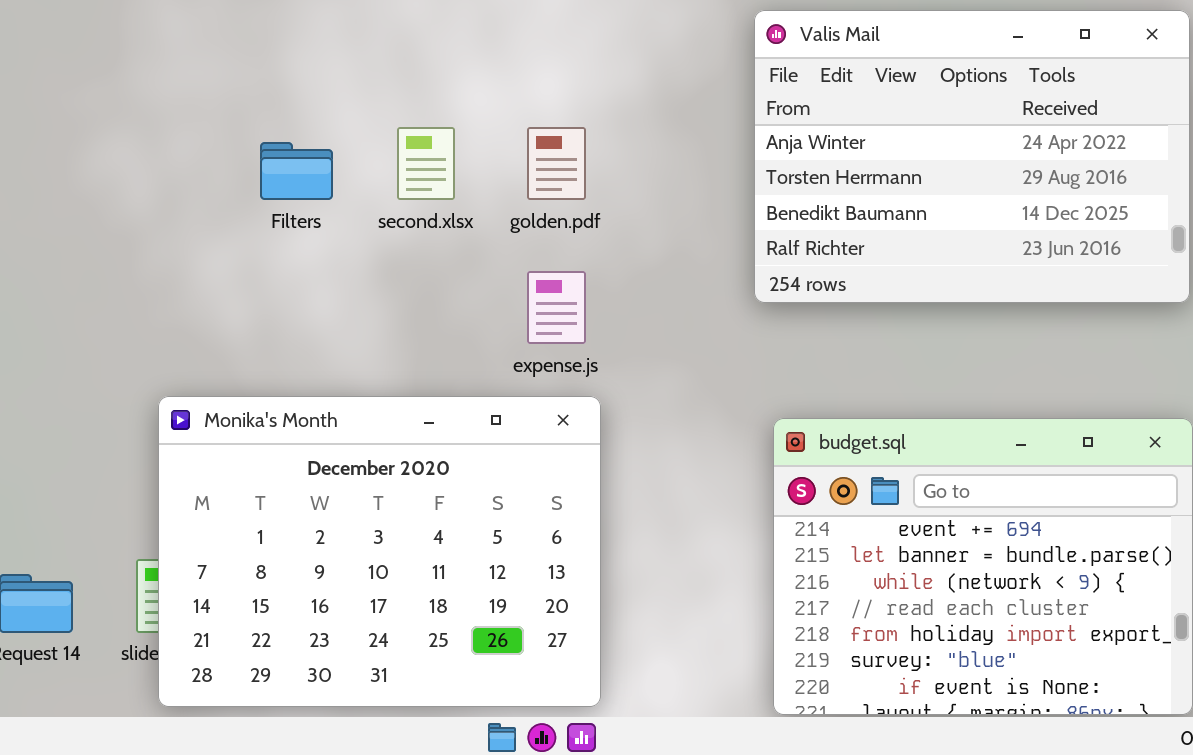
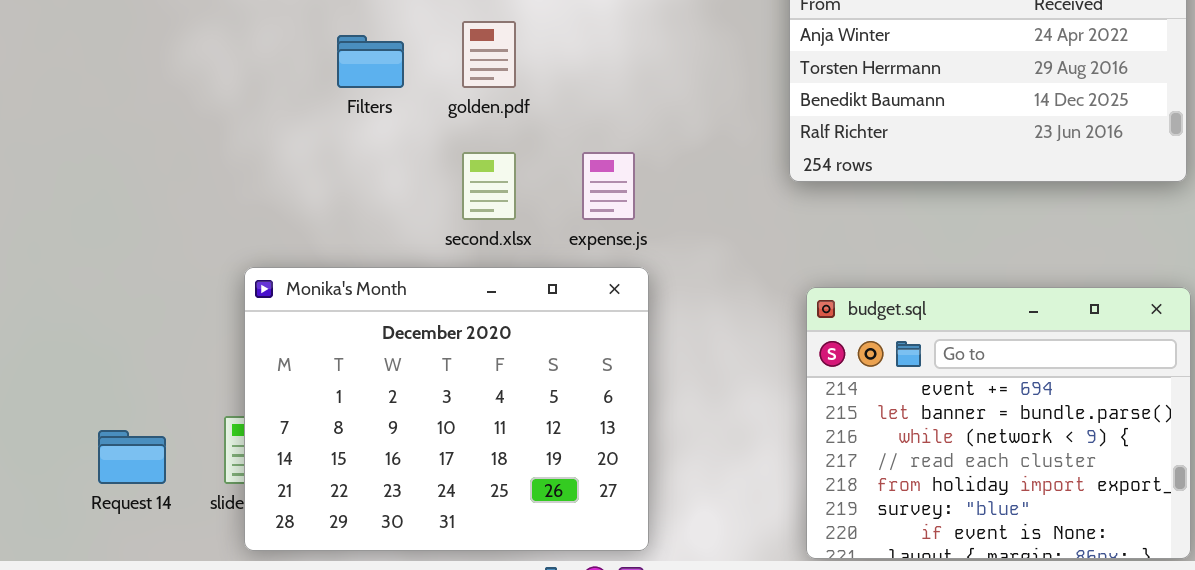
second.xlsx: [397,127,455,200] -> [462,152,516,220], moved
golden.pdf: [527,127,586,200] -> [462,21,516,88], moved

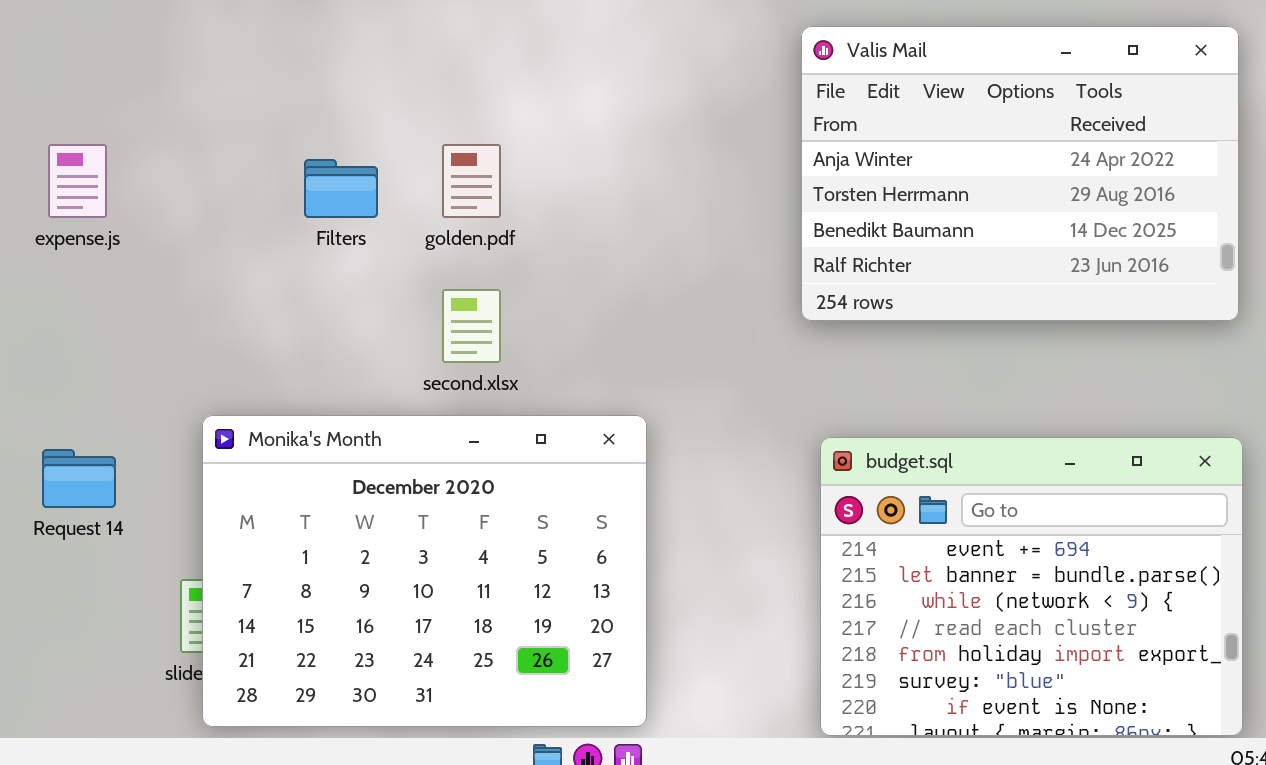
expense.js: [582,152,635,220] -> [48,144,107,218], moved
Request 14: [98,430,166,484] -> [42,449,116,508], moved

